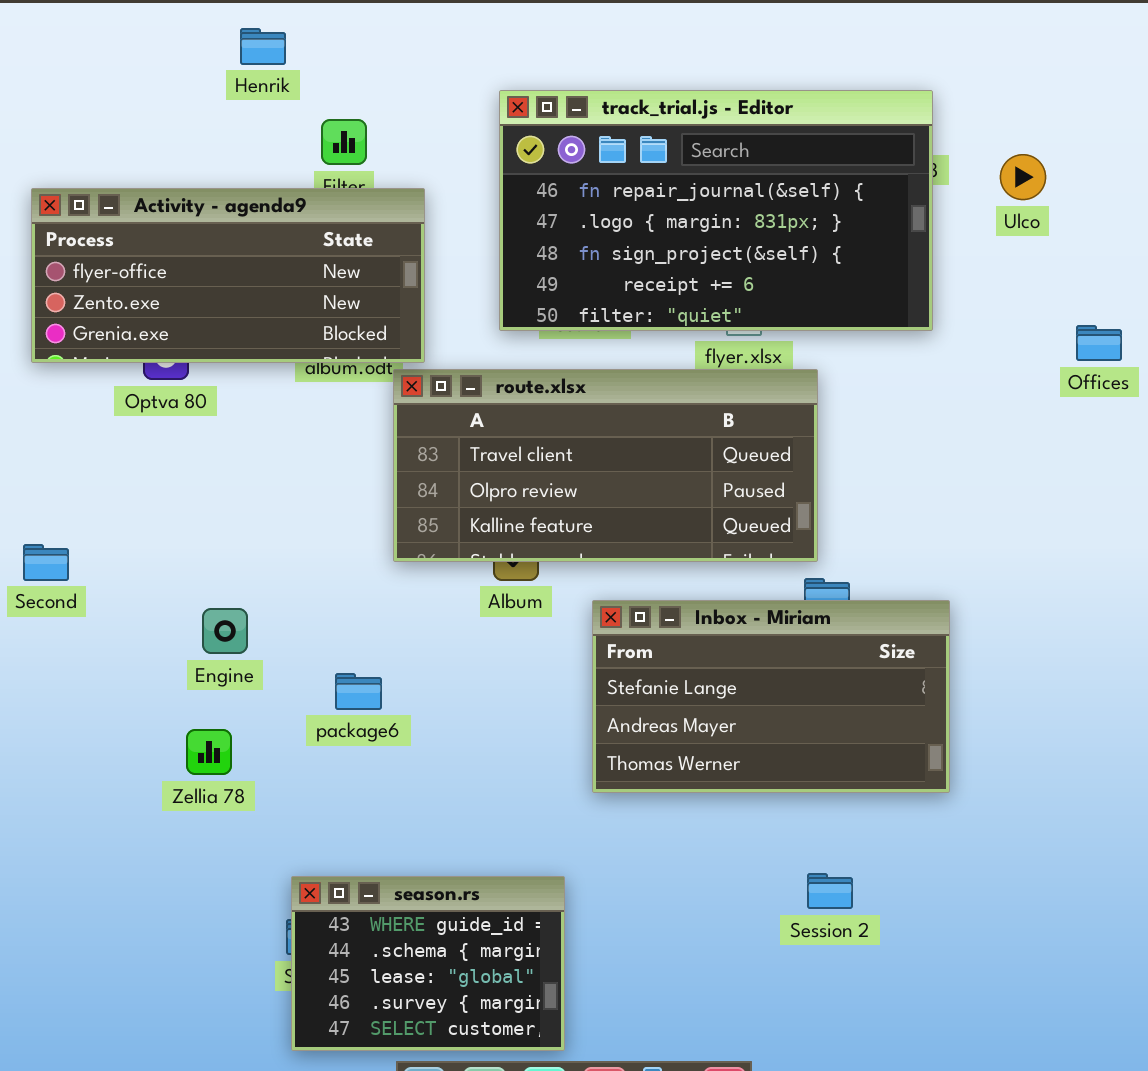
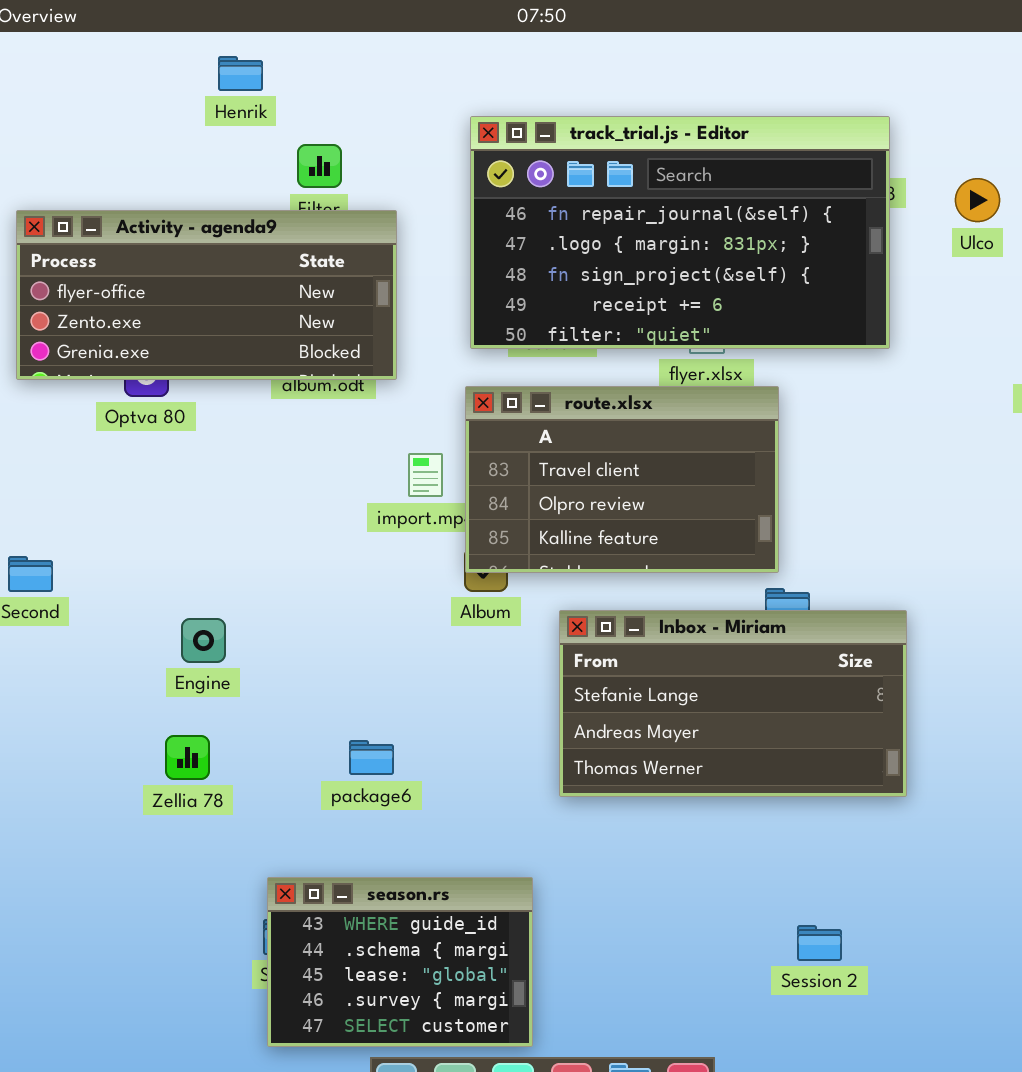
route.xlsx: [393,369,818,562] -> [465,386,779,573], resized
package6: [335,673,382,710] -> [349,740,394,775], moved
Session 2: [807,873,853,909] -> [797,925,842,961], moved

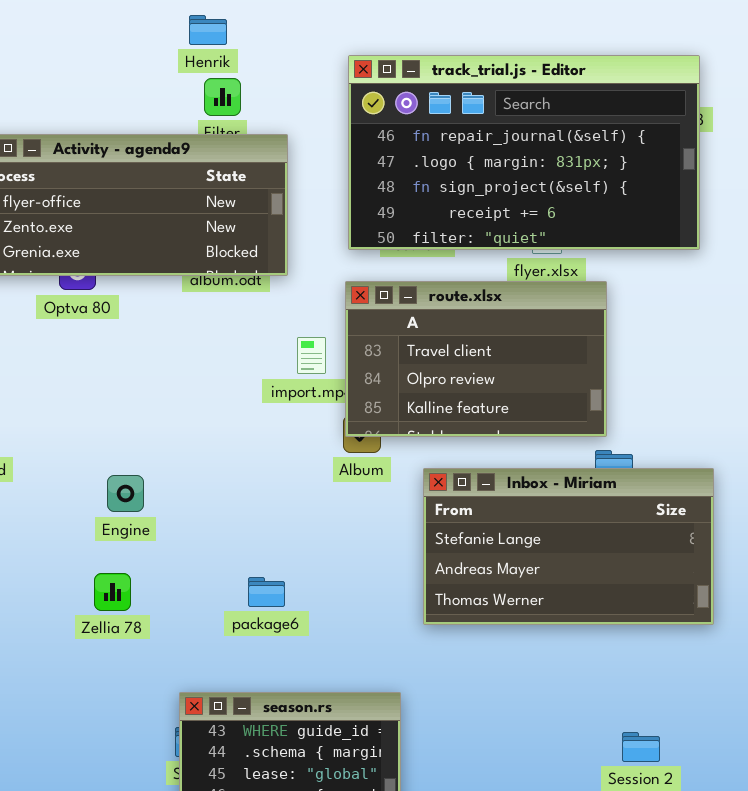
Henrik: [218,56,263,91] -> [189,15,227,45], moved

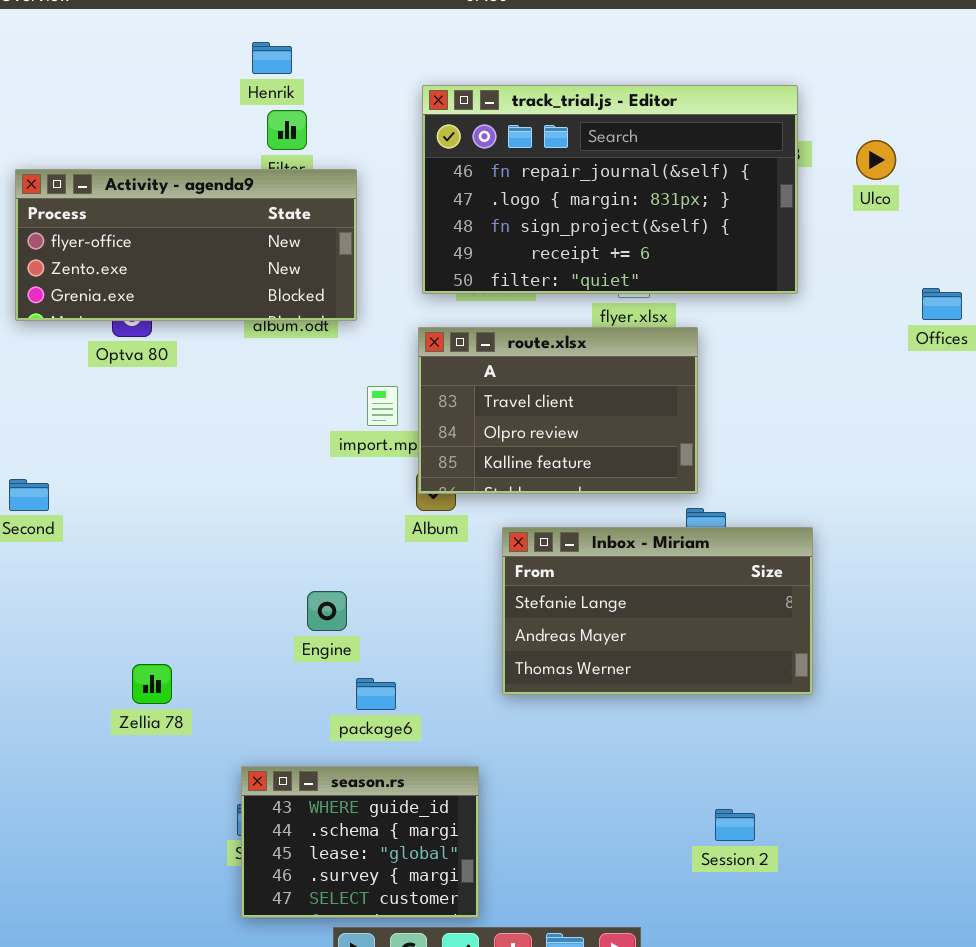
Engine: [107,475,144,512] -> [307,591,347,631], moved
Zellia 78: [94,573,131,611] -> [132,664,172,704], moved
package6: [248,577,285,607] -> [356,678,396,710], moved

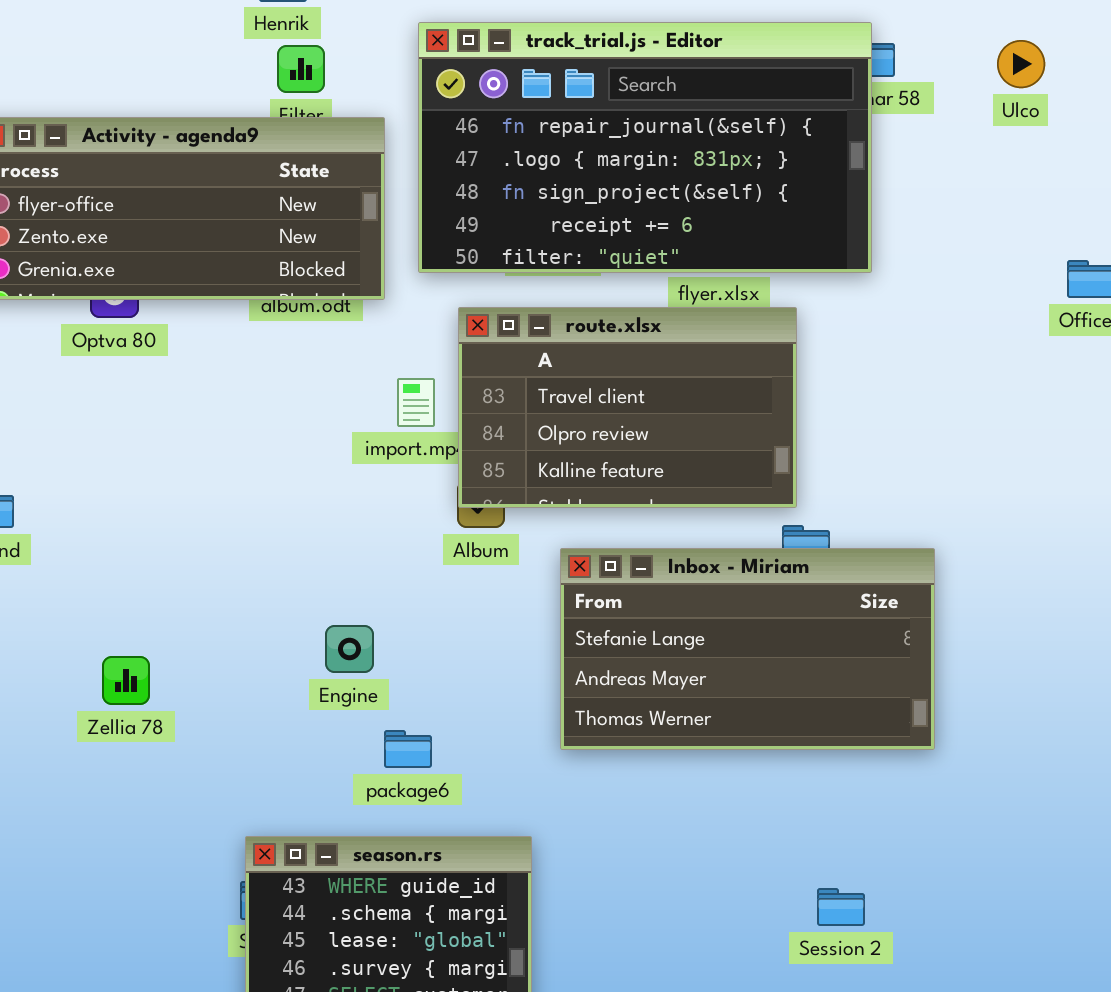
track_trial.js - Editor: [422,85,798,294] -> [418,22,872,273], moved
Ulco: [856,140,896,180] -> [997,40,1045,88], moved
Zellia 78: [132,664,172,704] -> [102,656,150,705], moved

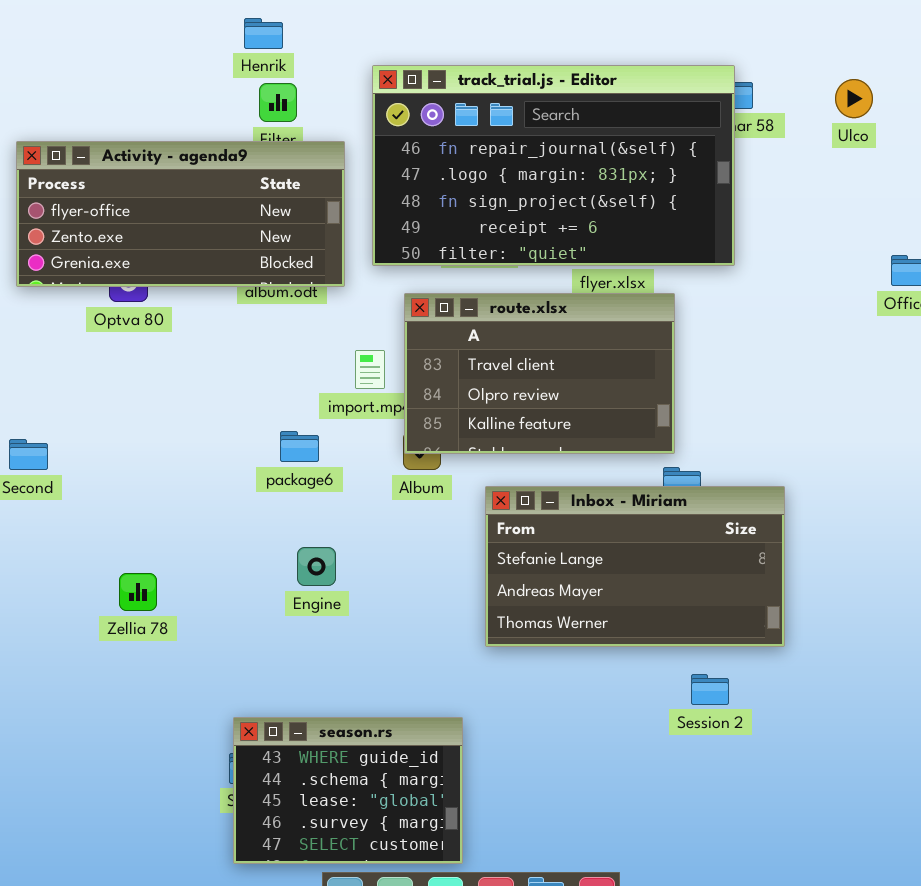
package6: [384,730,432,768] -> [280,431,319,462], moved
Session 2: [817,888,865,926] -> [691,674,729,705], moved

